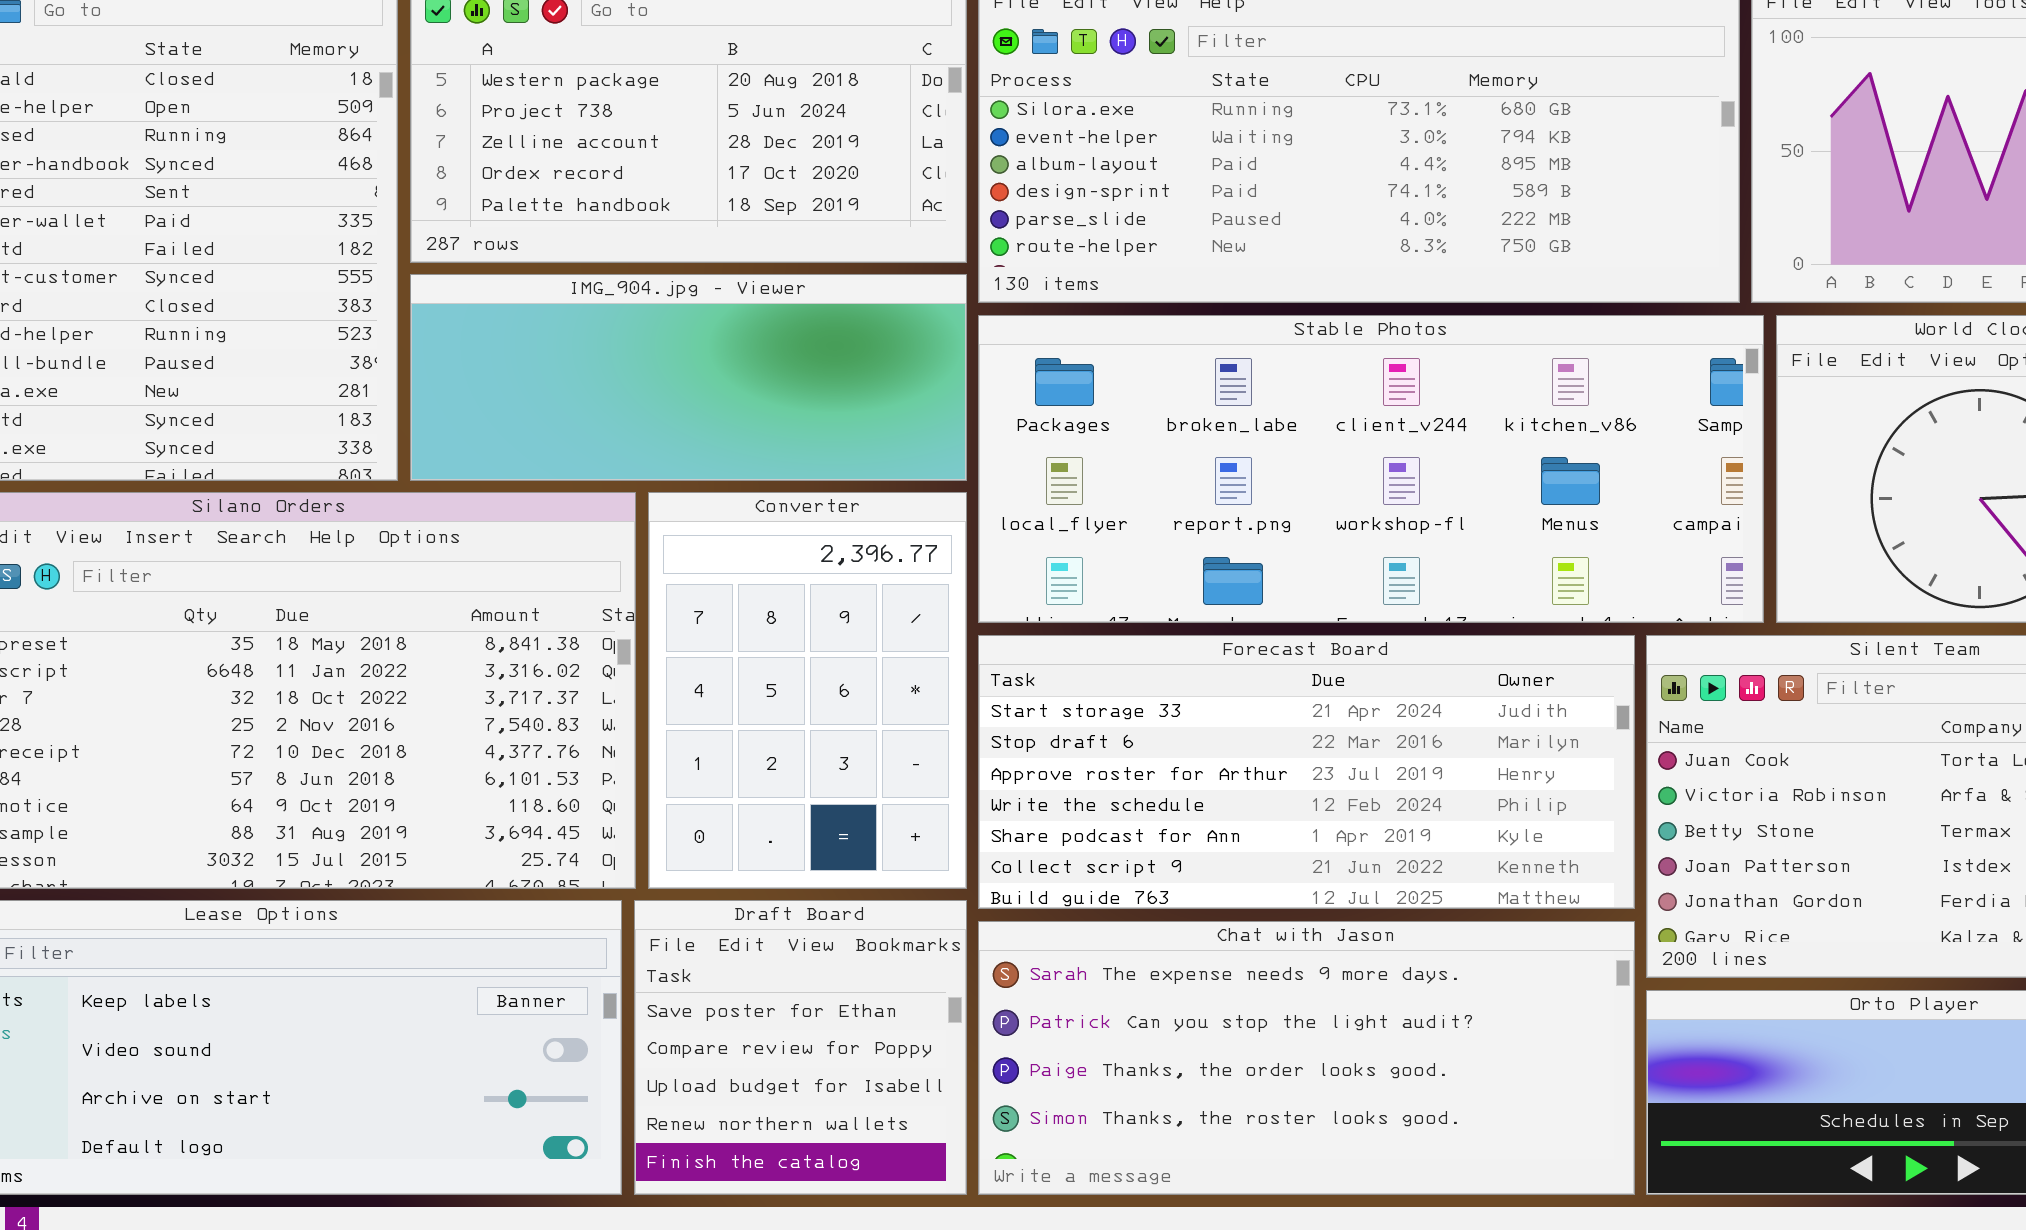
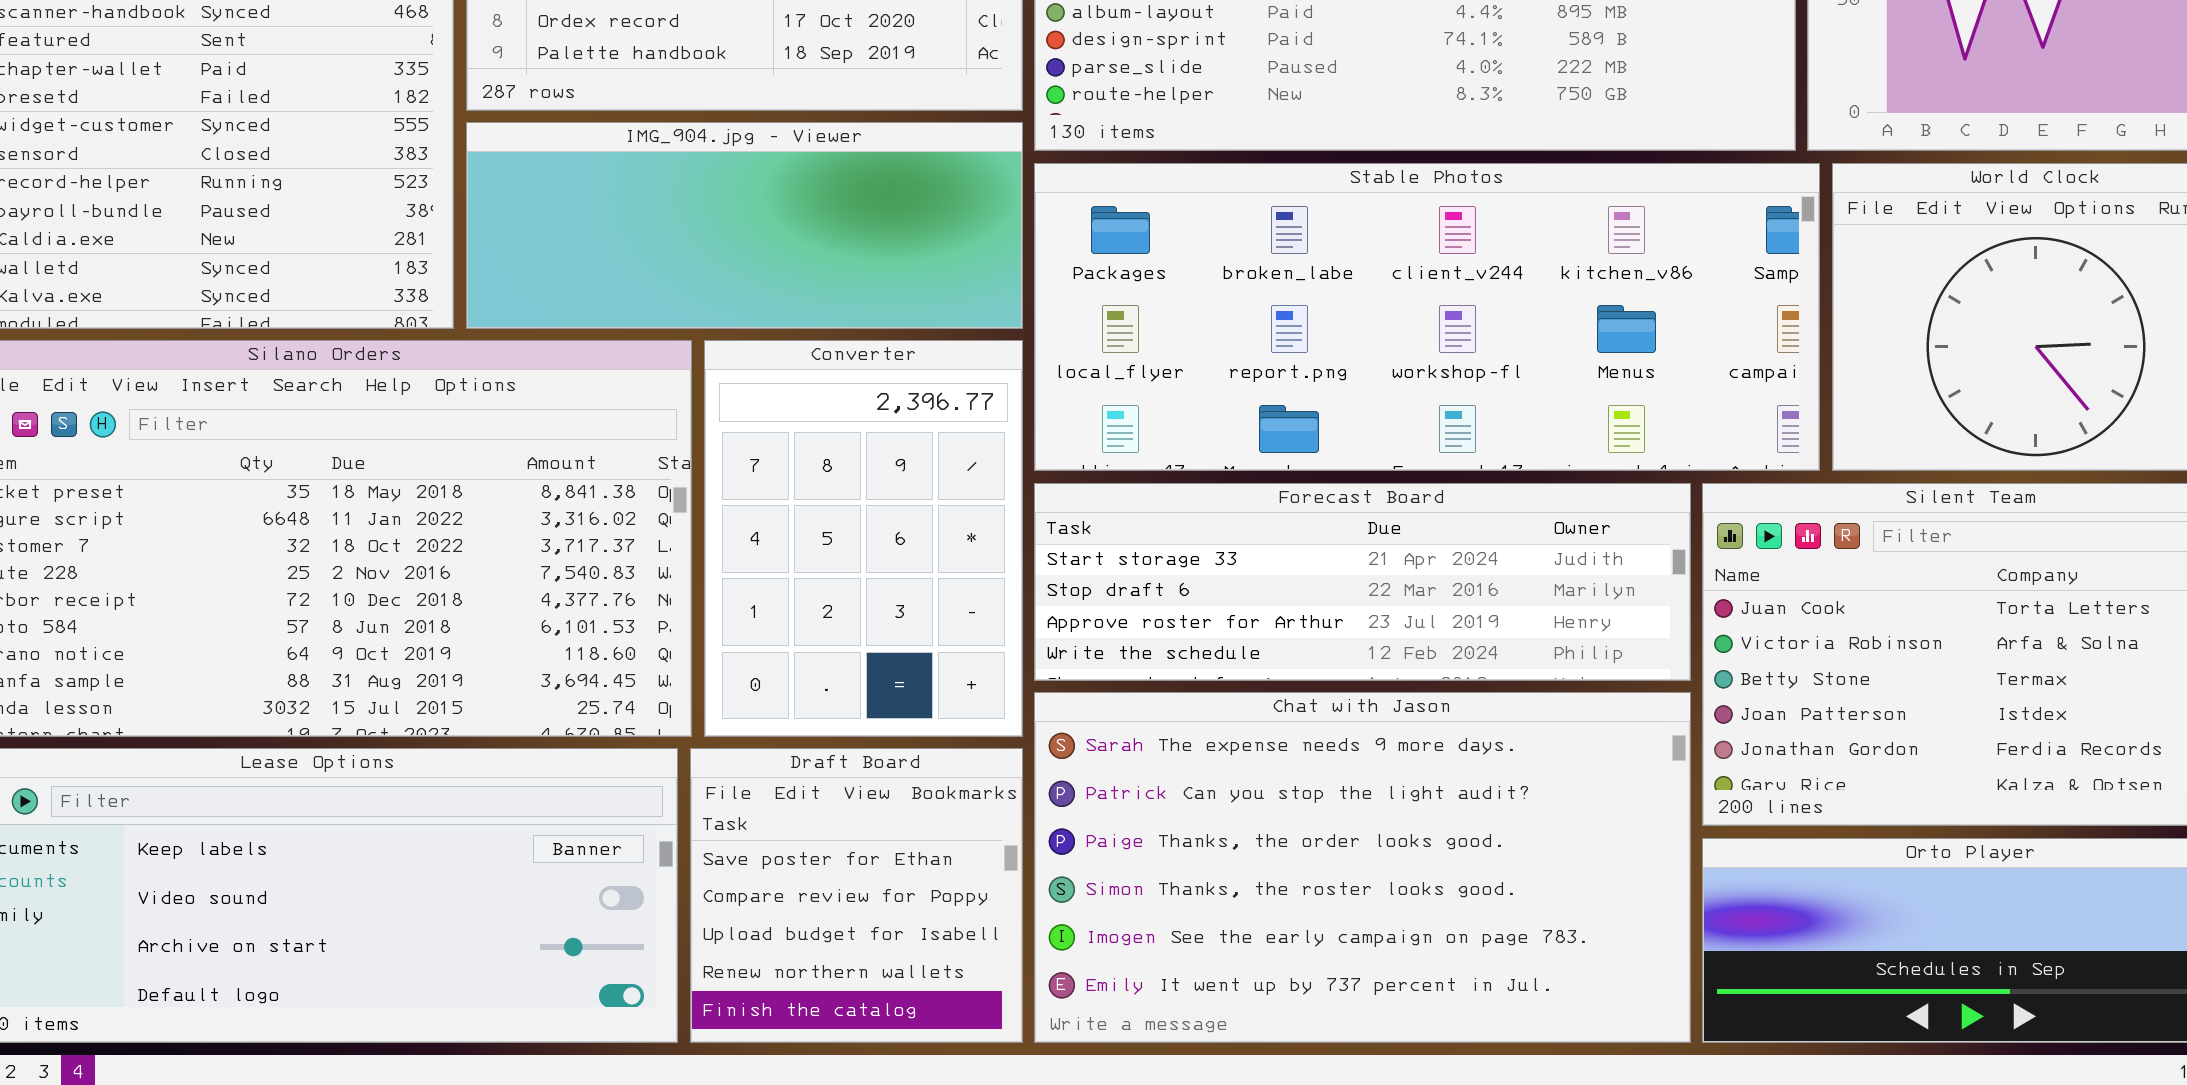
Forecast Board: [978,635,1635,909] -> [1034,483,1691,681], resized
Chat with Jason: [978,921,1635,1195] -> [1034,692,1691,1043], resized

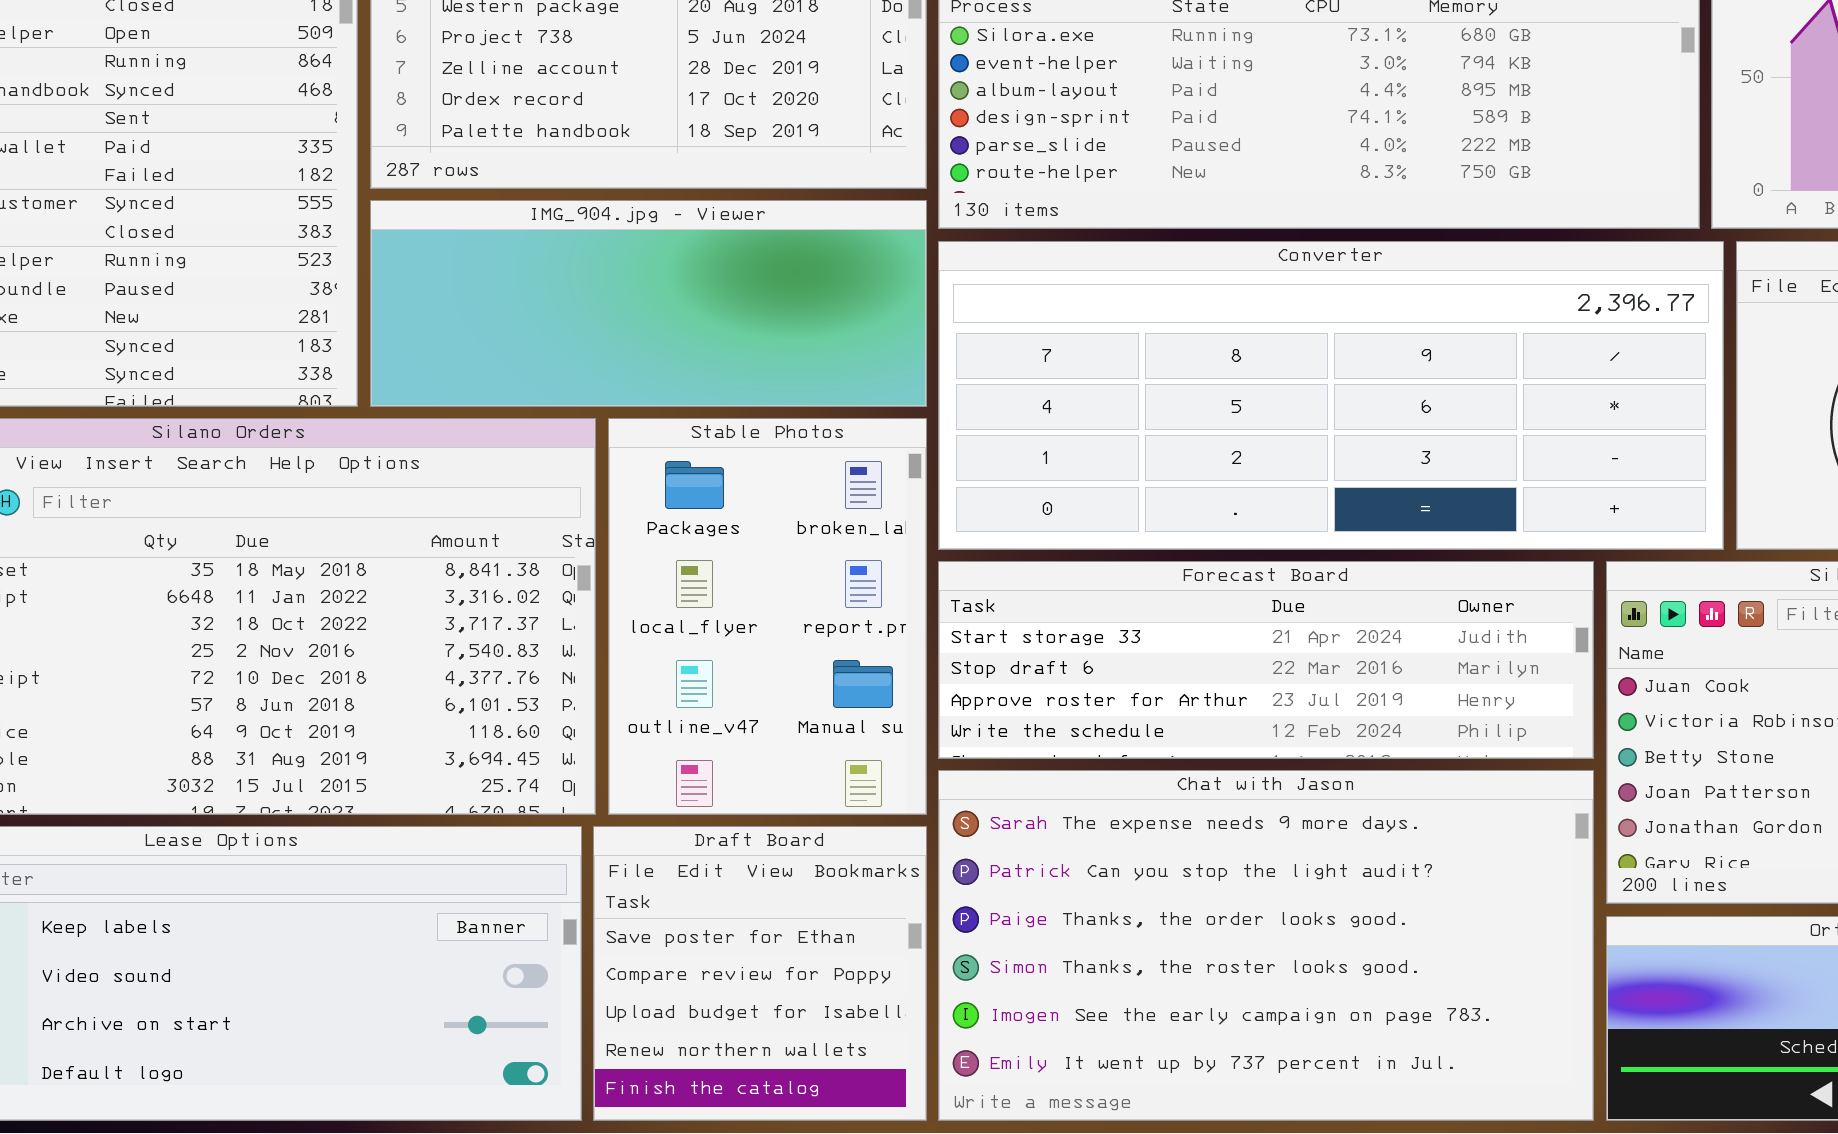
Stable Photos: [1034,163,1820,471] -> [608,418,927,815], moved, resized
Converter: [704,340,1023,737] -> [938,241,1724,550], moved, resized

